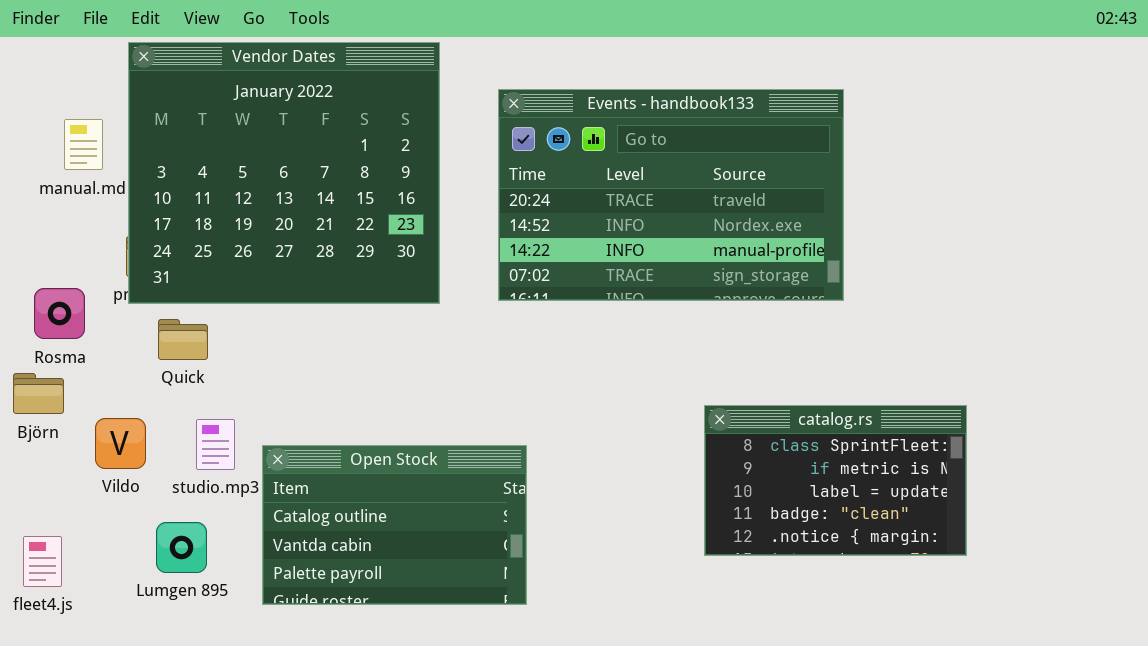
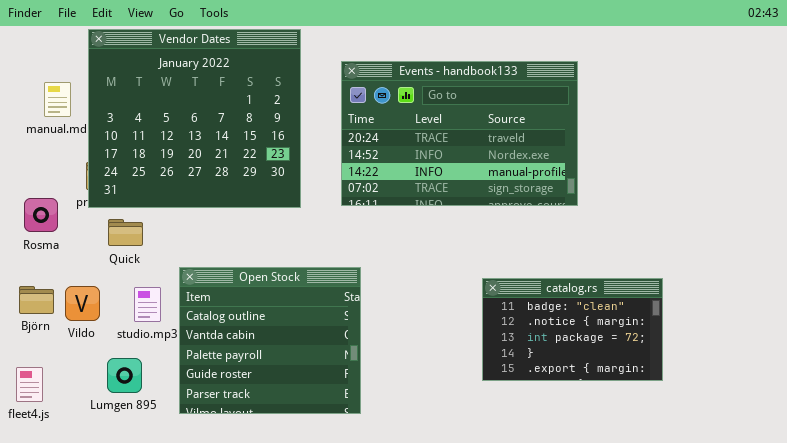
Björn: [13,373,64,414] -> [19,286,54,314], moved
catalog.rs: [704,405,967,556] -> [482,278,663,381], scrolled down 3 rows
Open Stock: [262,445,527,605] -> [179,267,361,414], resized

